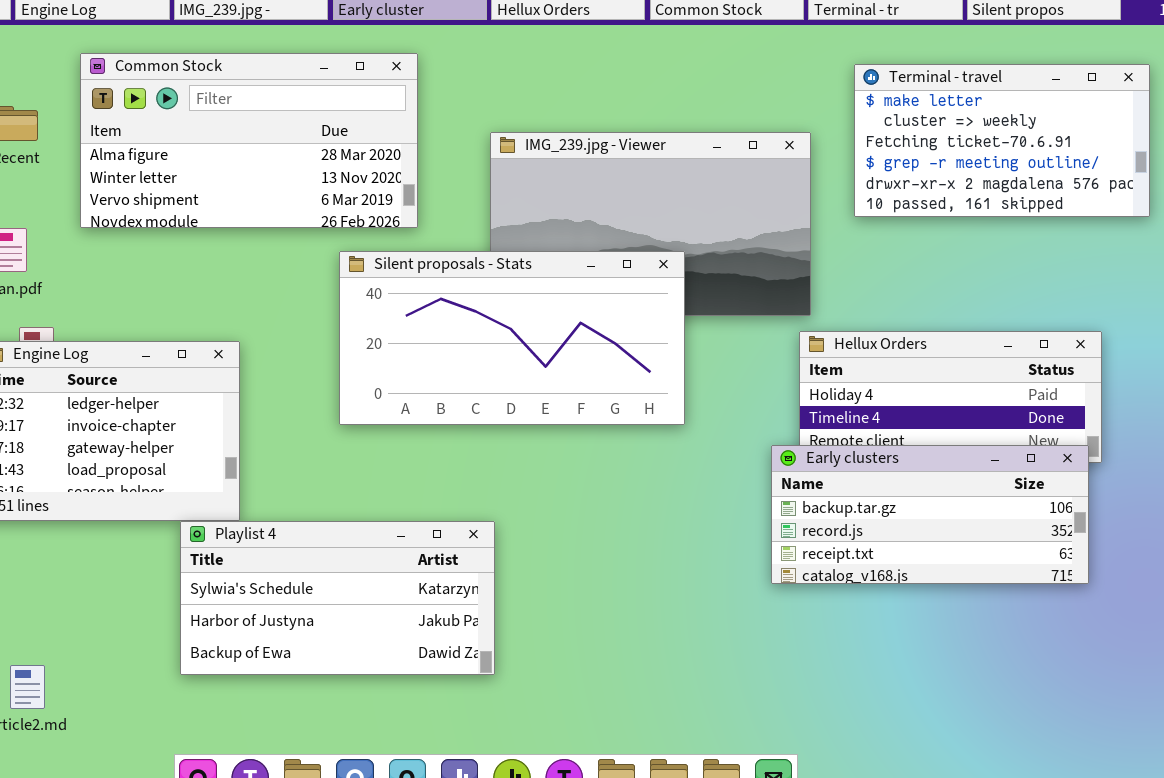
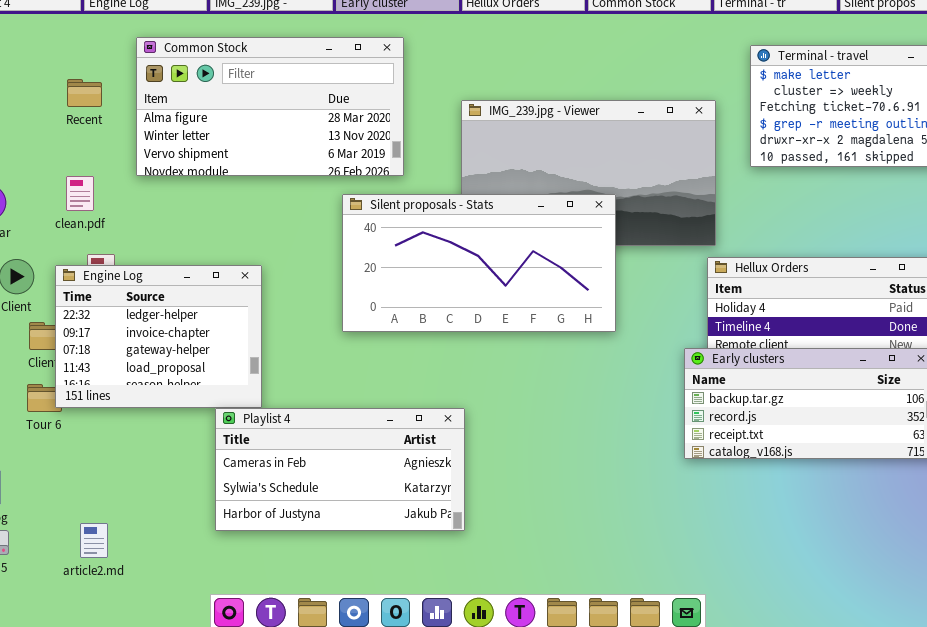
Playlist 4: [180,521,495,675] -> [215,408,465,531], scrolled up 1 row

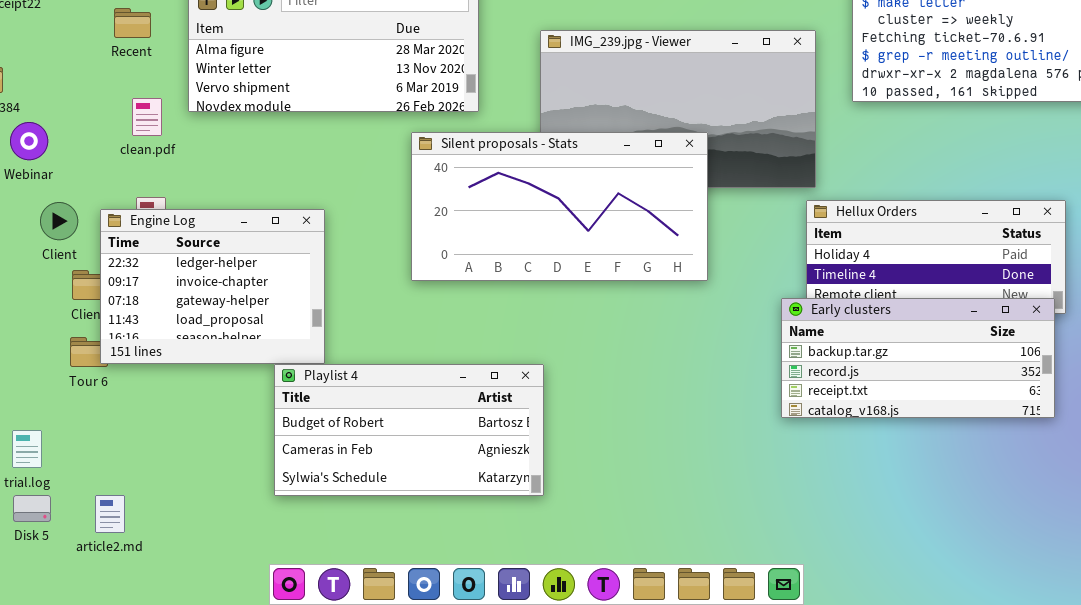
clean.pdf: [66,176,94,211] -> [132,98,162,136], moved
Playlist 4: [215,408,465,531] -> [274,364,544,496], scrolled up 1 row
article2.md: [80,523,108,558] -> [95,495,125,533], moved

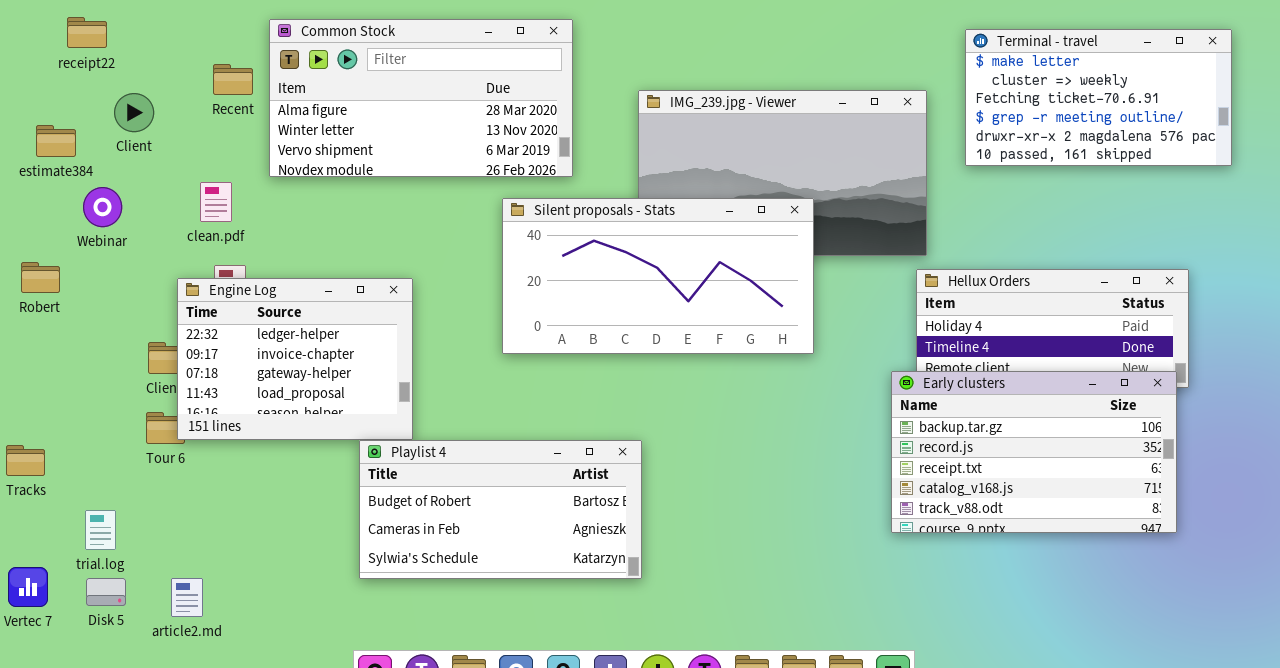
Recent: [114,8,151,38] -> [213,64,253,95], moved
clean.pdf: [132,98,162,136] -> [200,182,232,222], moved
Client: [40,202,78,240] -> [114,93,154,132], moved
Early clusters: [781,298,1055,418] -> [891,371,1177,533], resized

